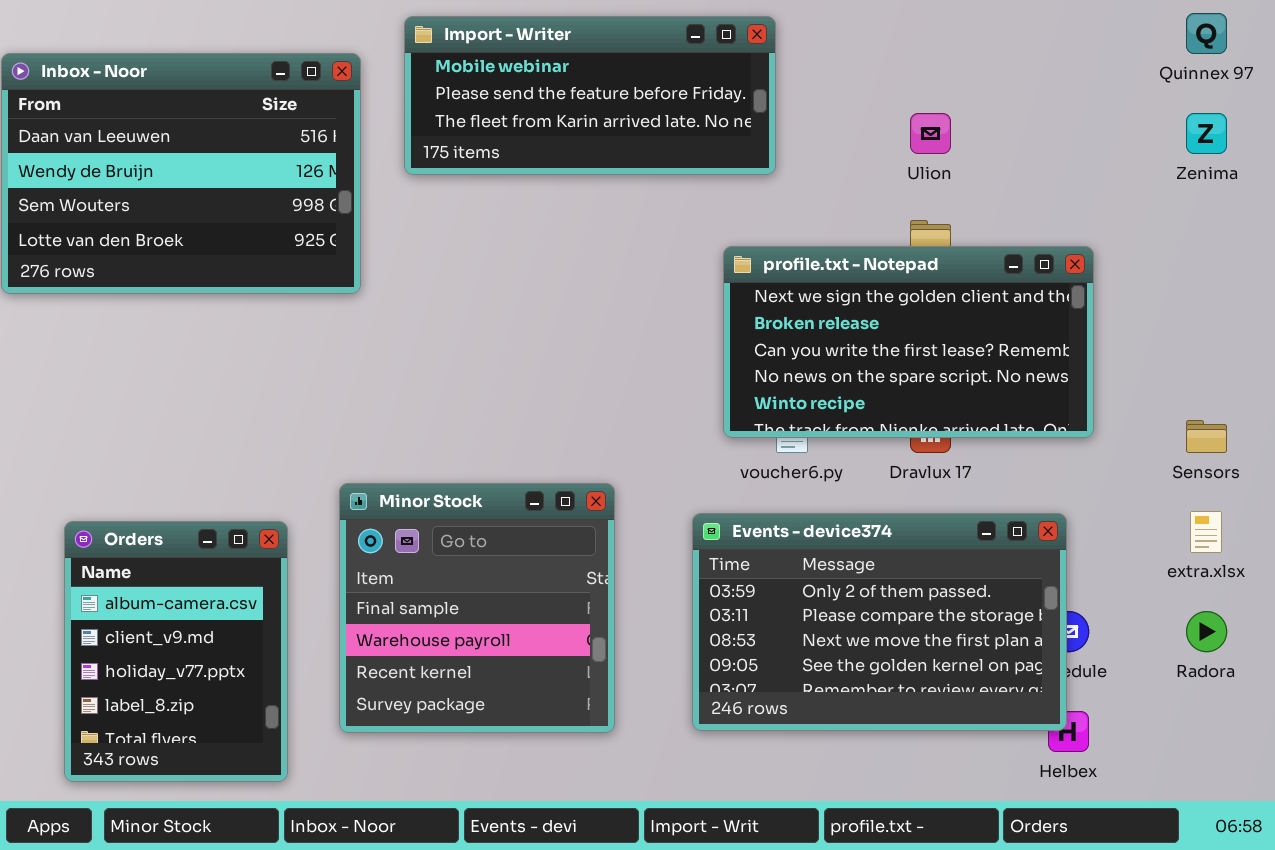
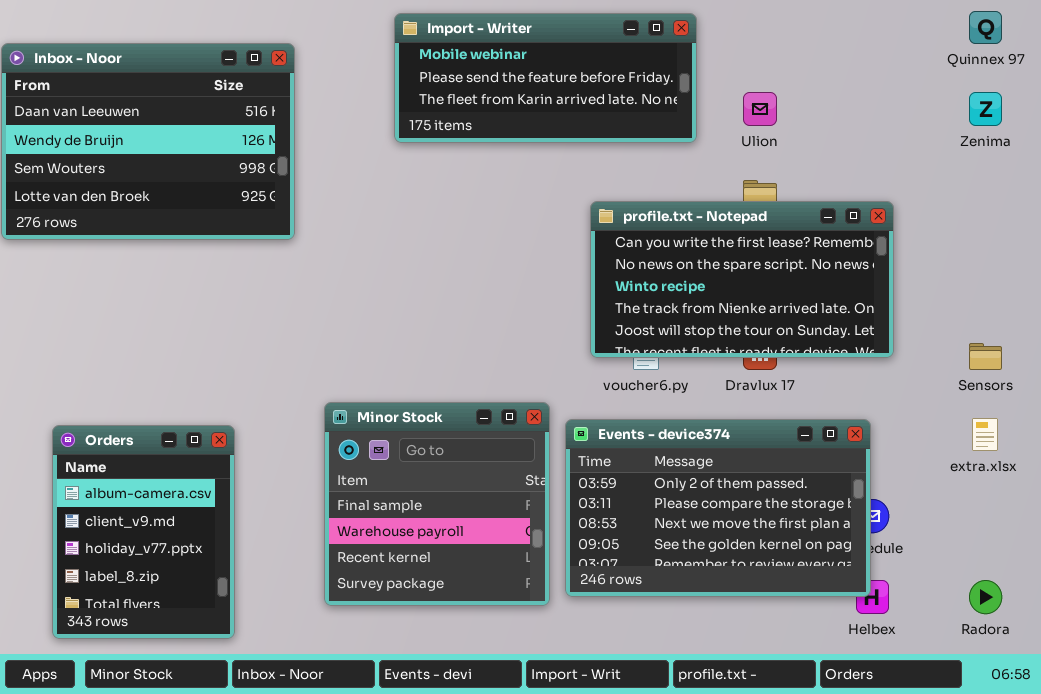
Import - Writer: [404,16,776,175] -> [394,13,697,143], moved
profile.txt - Notepad: [723,246,1094,438] -> [590,201,894,358], scrolled down 2 rows
Minor Stock: [339,483,615,733] -> [324,402,550,606], moved
Radora: [1186,611,1227,652] -> [969,580,1002,614], moved

